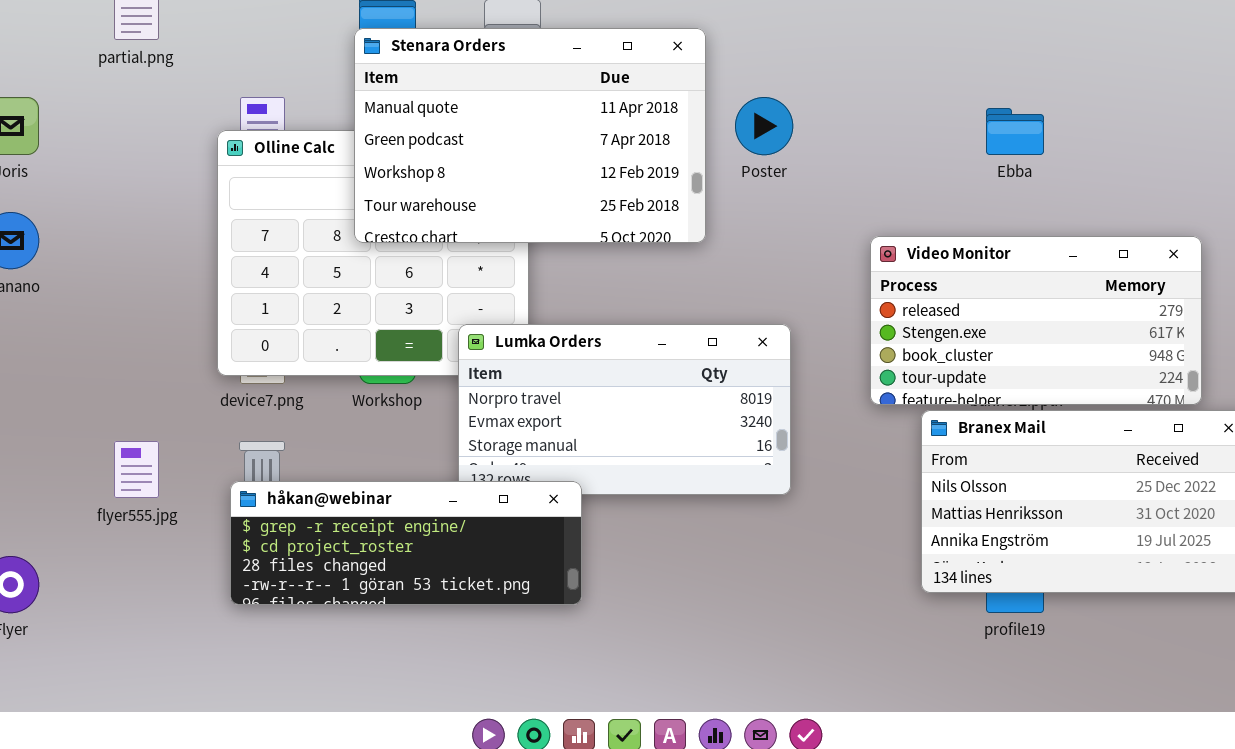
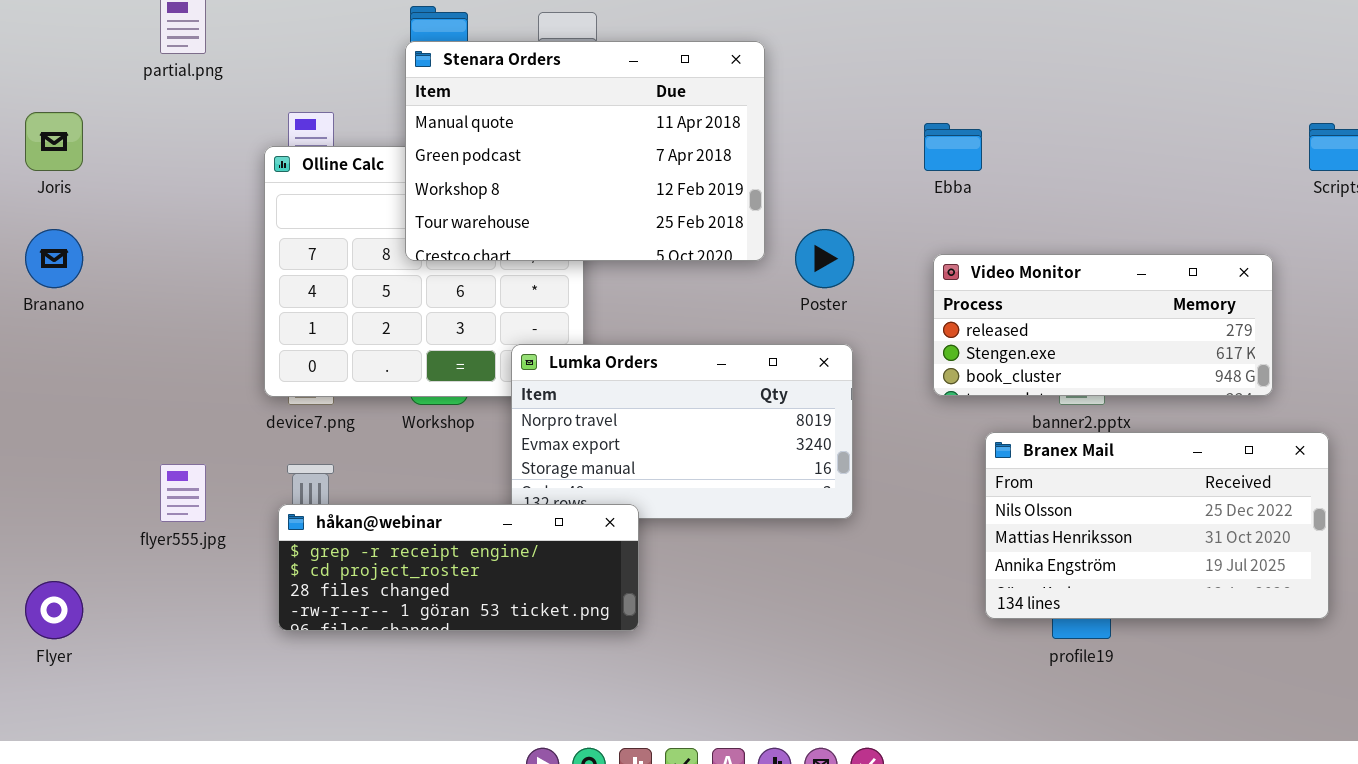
Poster: [735,97,793,155] -> [795,229,854,288], moved
Ebba: [986,108,1044,155] -> [924,123,982,171], moved
Video Monitor: [870,236,1202,405] -> [933,254,1273,396], resized

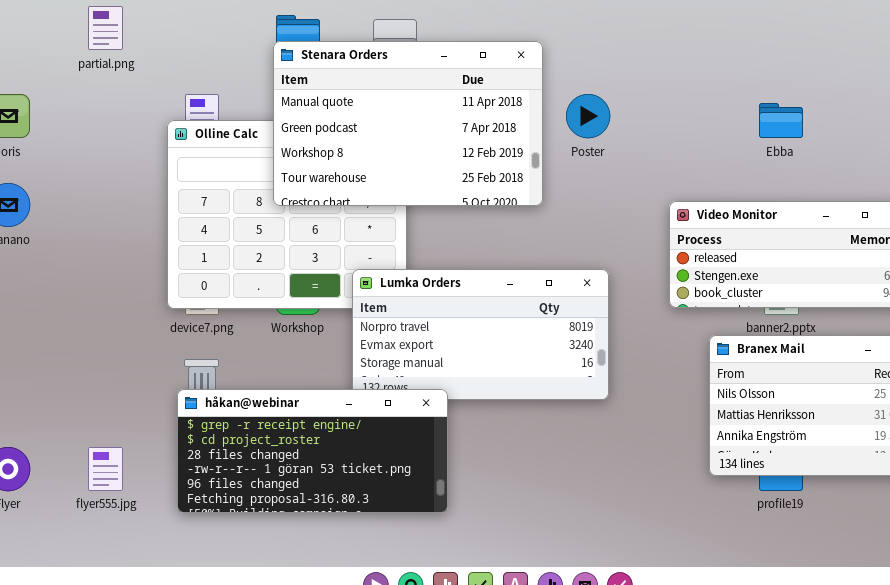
Ebba: [924,123,982,171] -> [759,103,803,138], moved
Poster: [795,229,854,288] -> [566,94,610,138], moved
flyer555.jpg: [160,464,206,522] -> [88,447,123,491], moved
håkan@webinar: [278,504,639,631] -> [177,389,448,513], resized

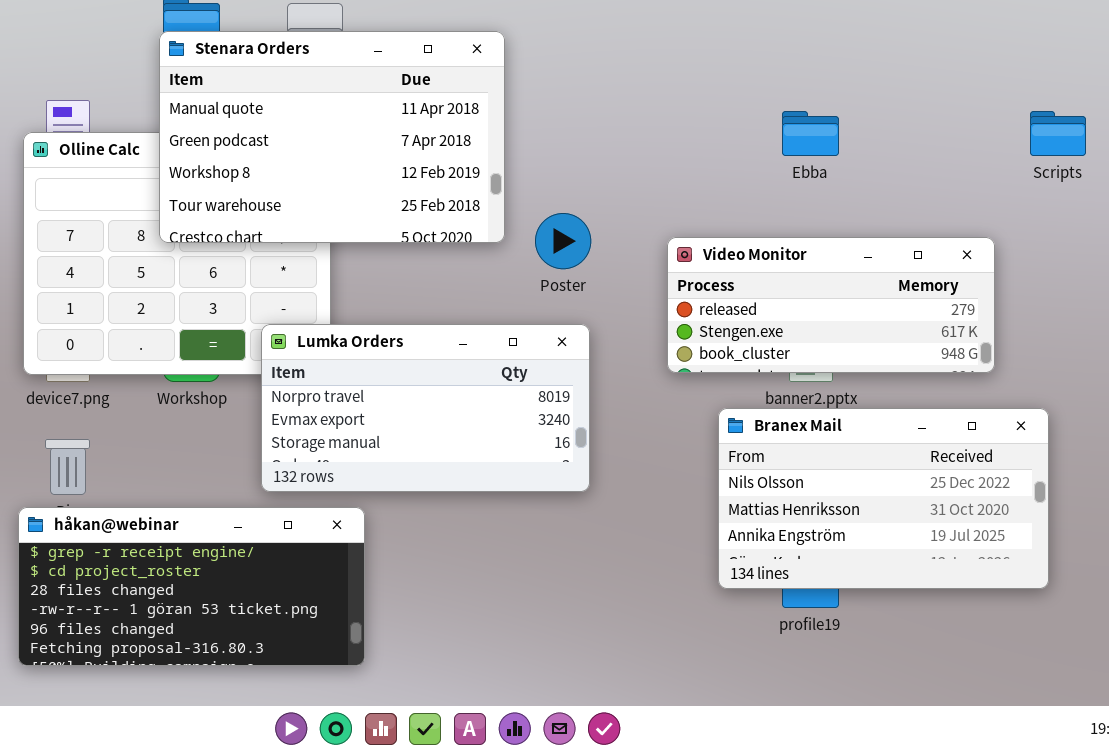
Poster: [566,94,610,138] -> [535,213,591,269], moved
håkan@webinar: [177,389,448,513] -> [18,507,365,666], moved

